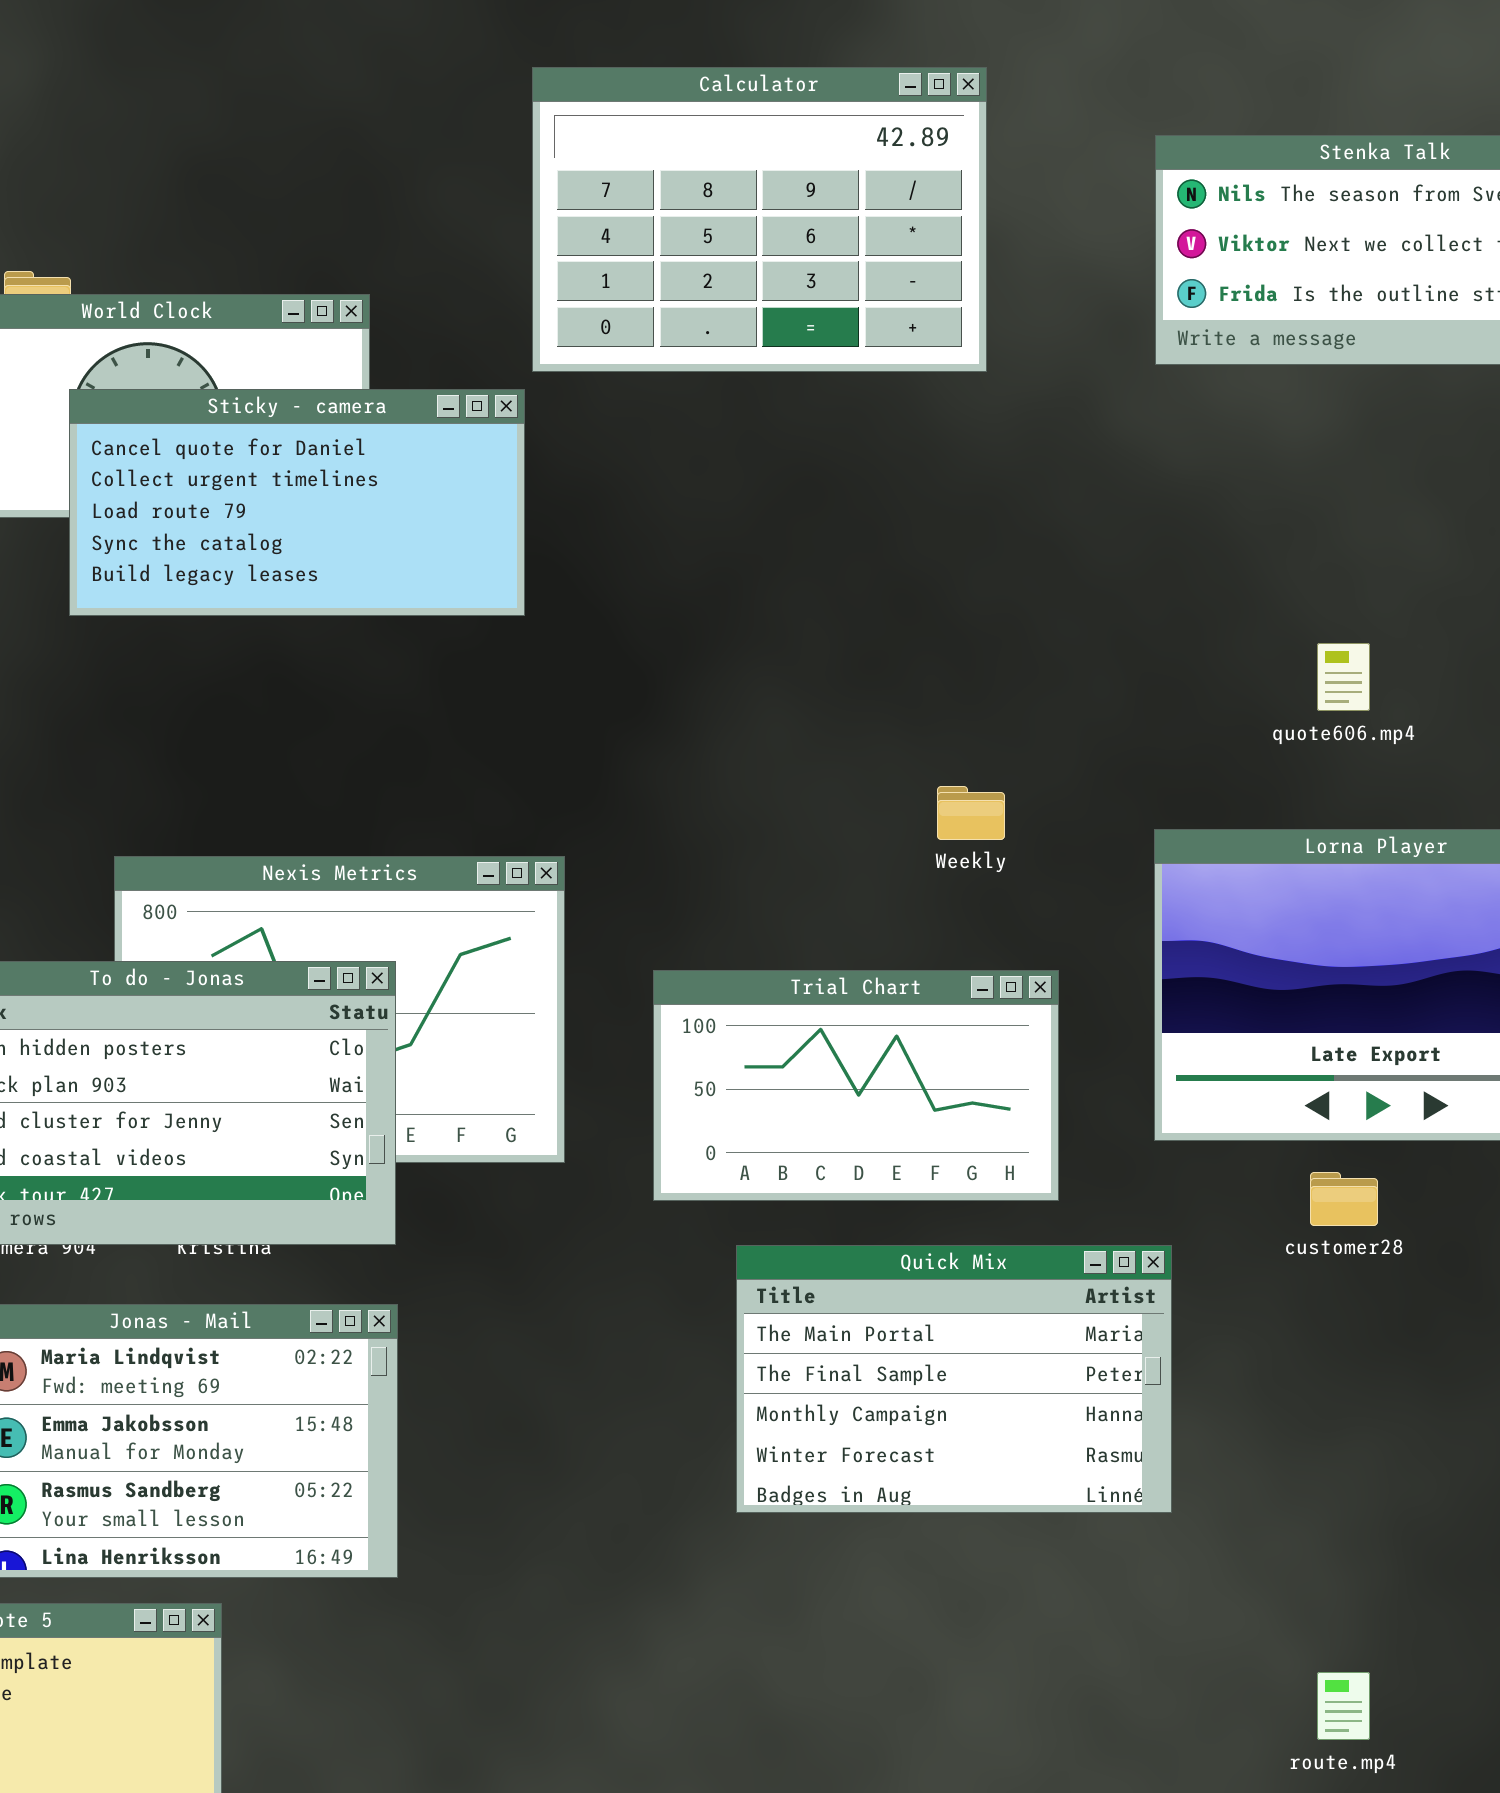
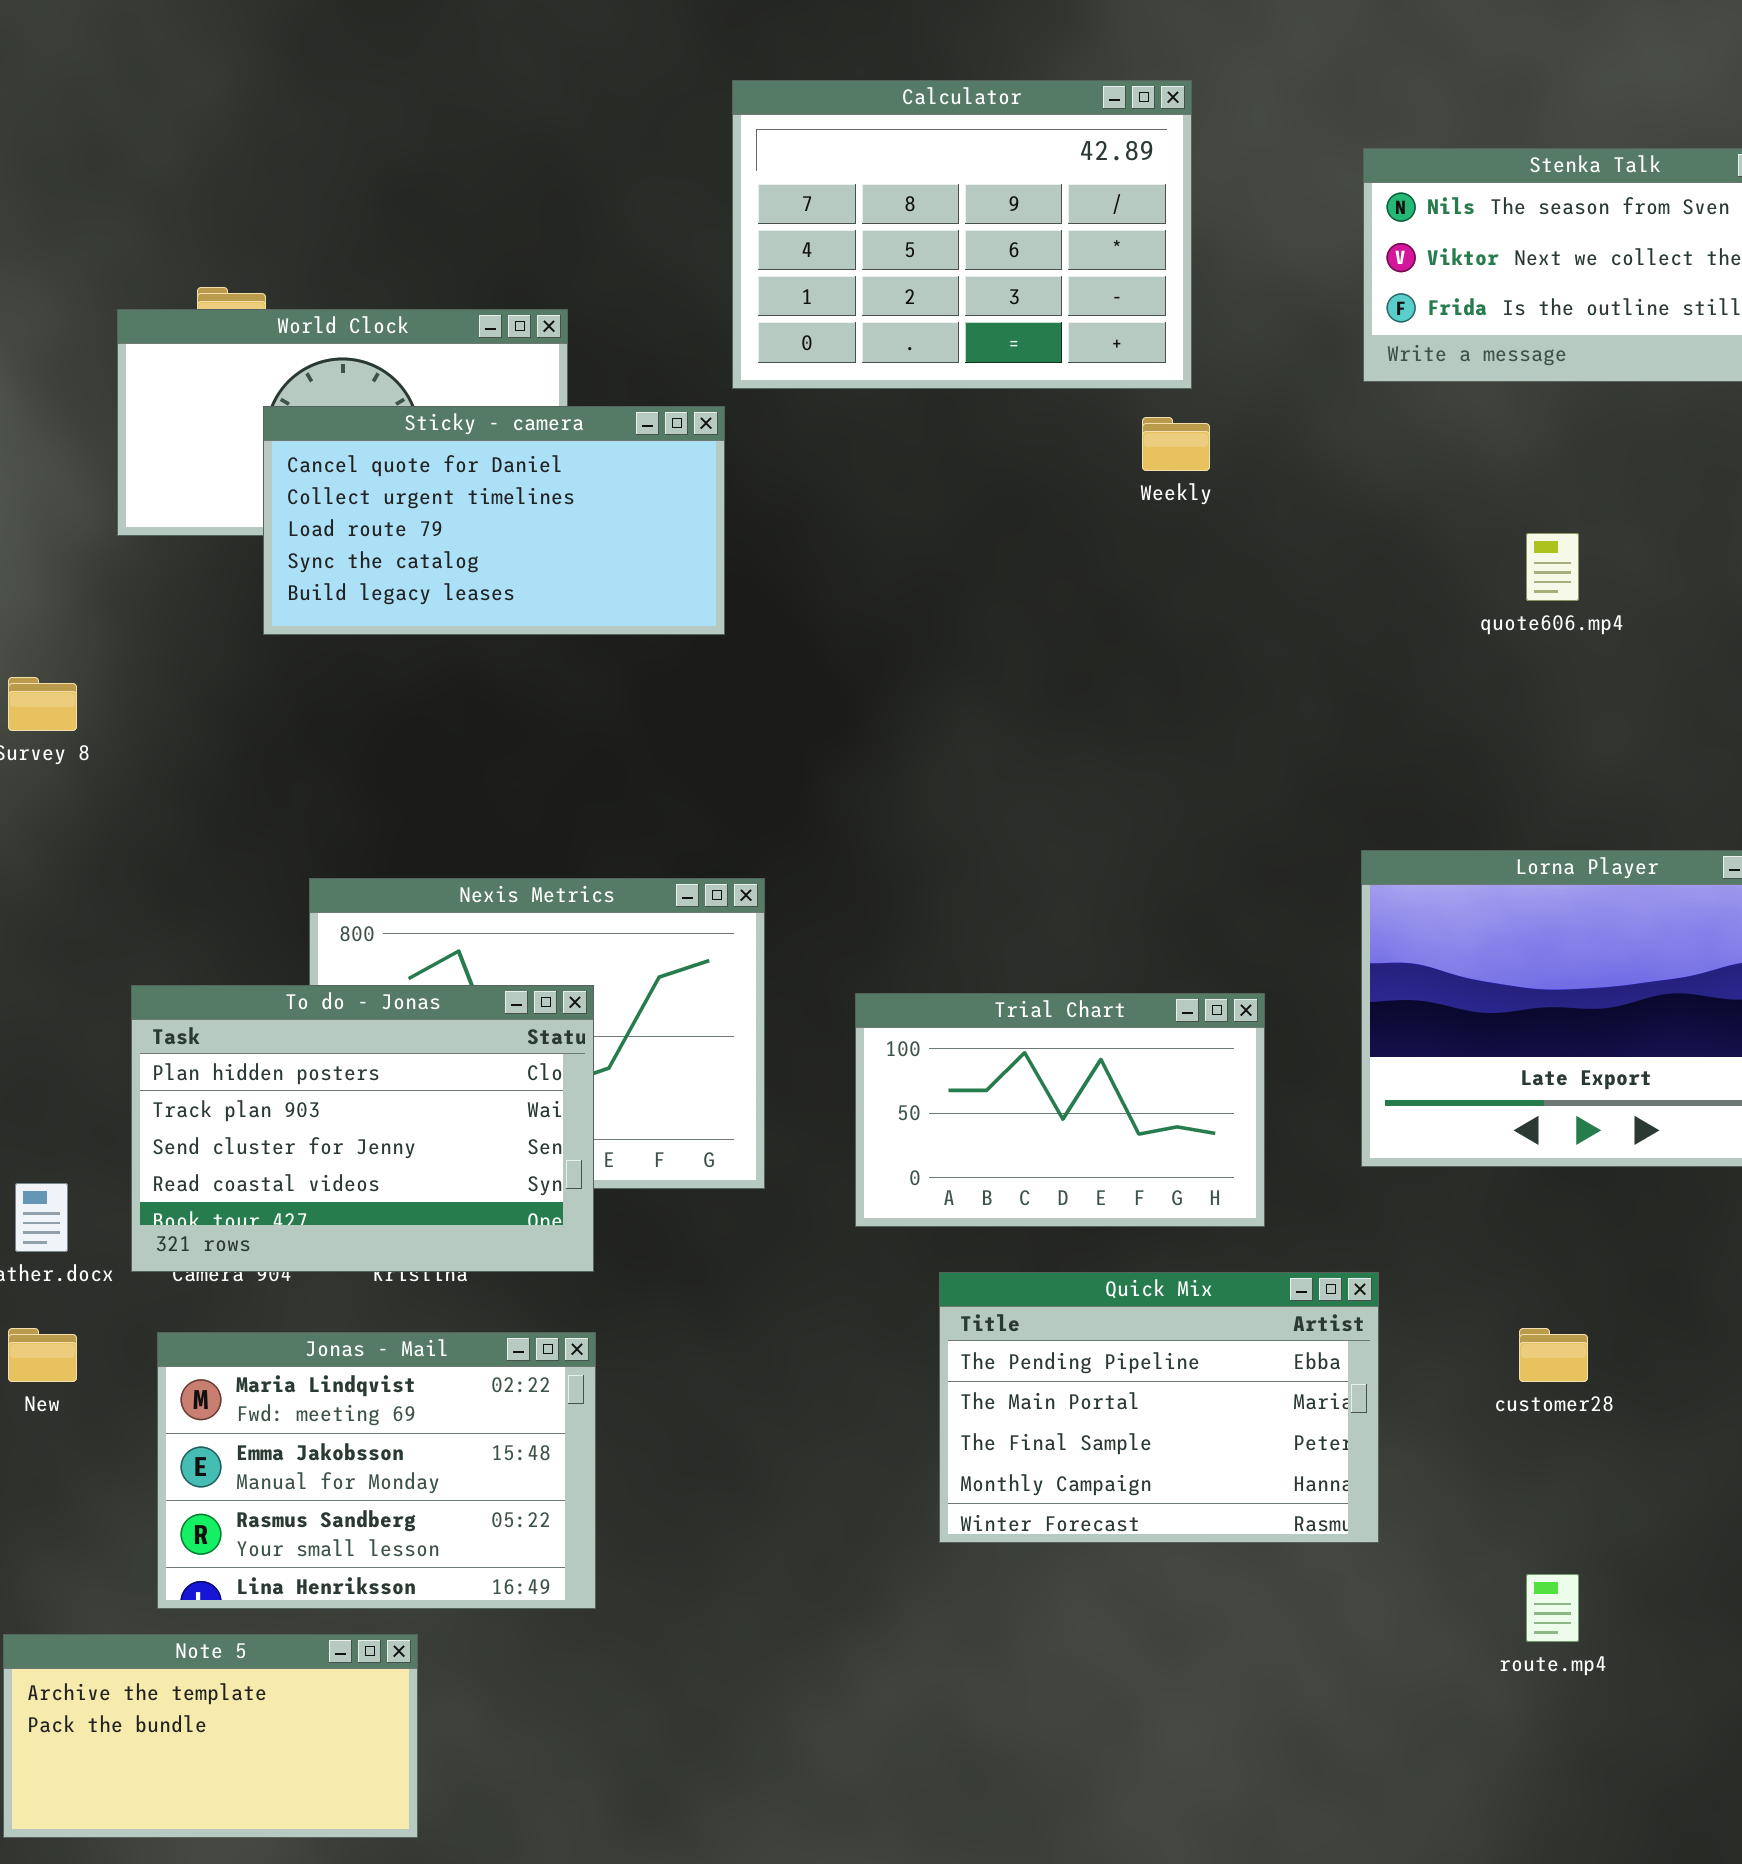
quote606.mp4: [1317,643,1370,711] -> [1526,533,1579,601], moved
Weekly: [937,786,1005,840] -> [1142,417,1210,471], moved
customer28: [1310,1172,1378,1226] -> [1519,1328,1588,1382], moved
Quick Mix: [736,1245,1172,1513] -> [939,1272,1379,1543], scrolled up 1 row
route.mp4: [1317,1672,1370,1740] -> [1526,1574,1579,1642], moved

